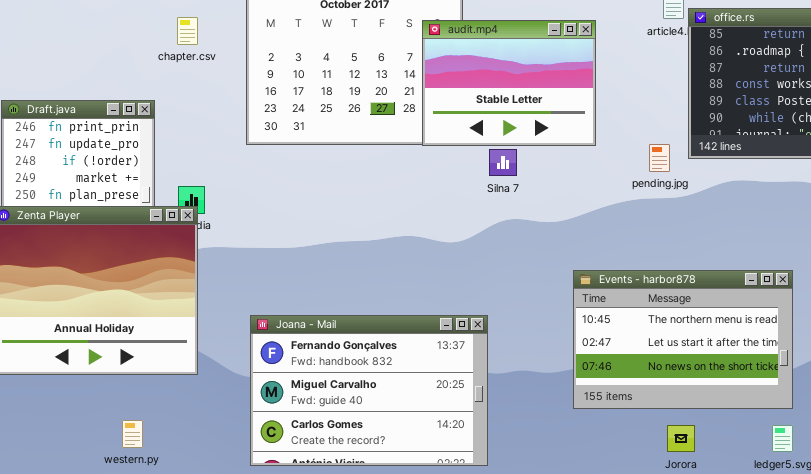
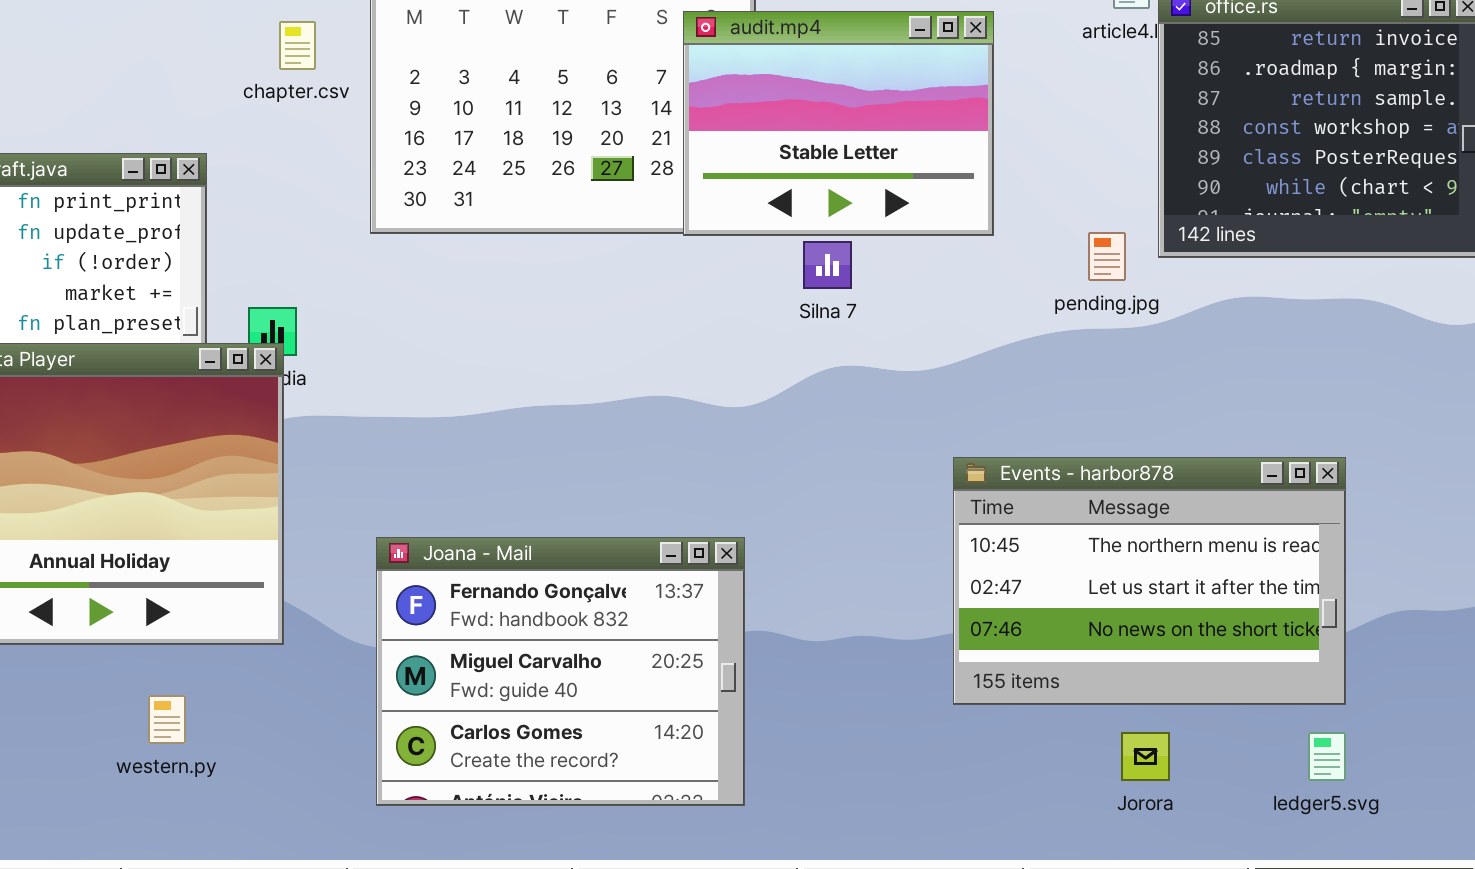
chapter.csv: [177,17,198,45] -> [279,21,316,70], moved
Joana - Mail: [250,315,488,466] -> [376,537,745,806], resized
western.py: [122,420,143,448] -> [148,695,186,744], moved

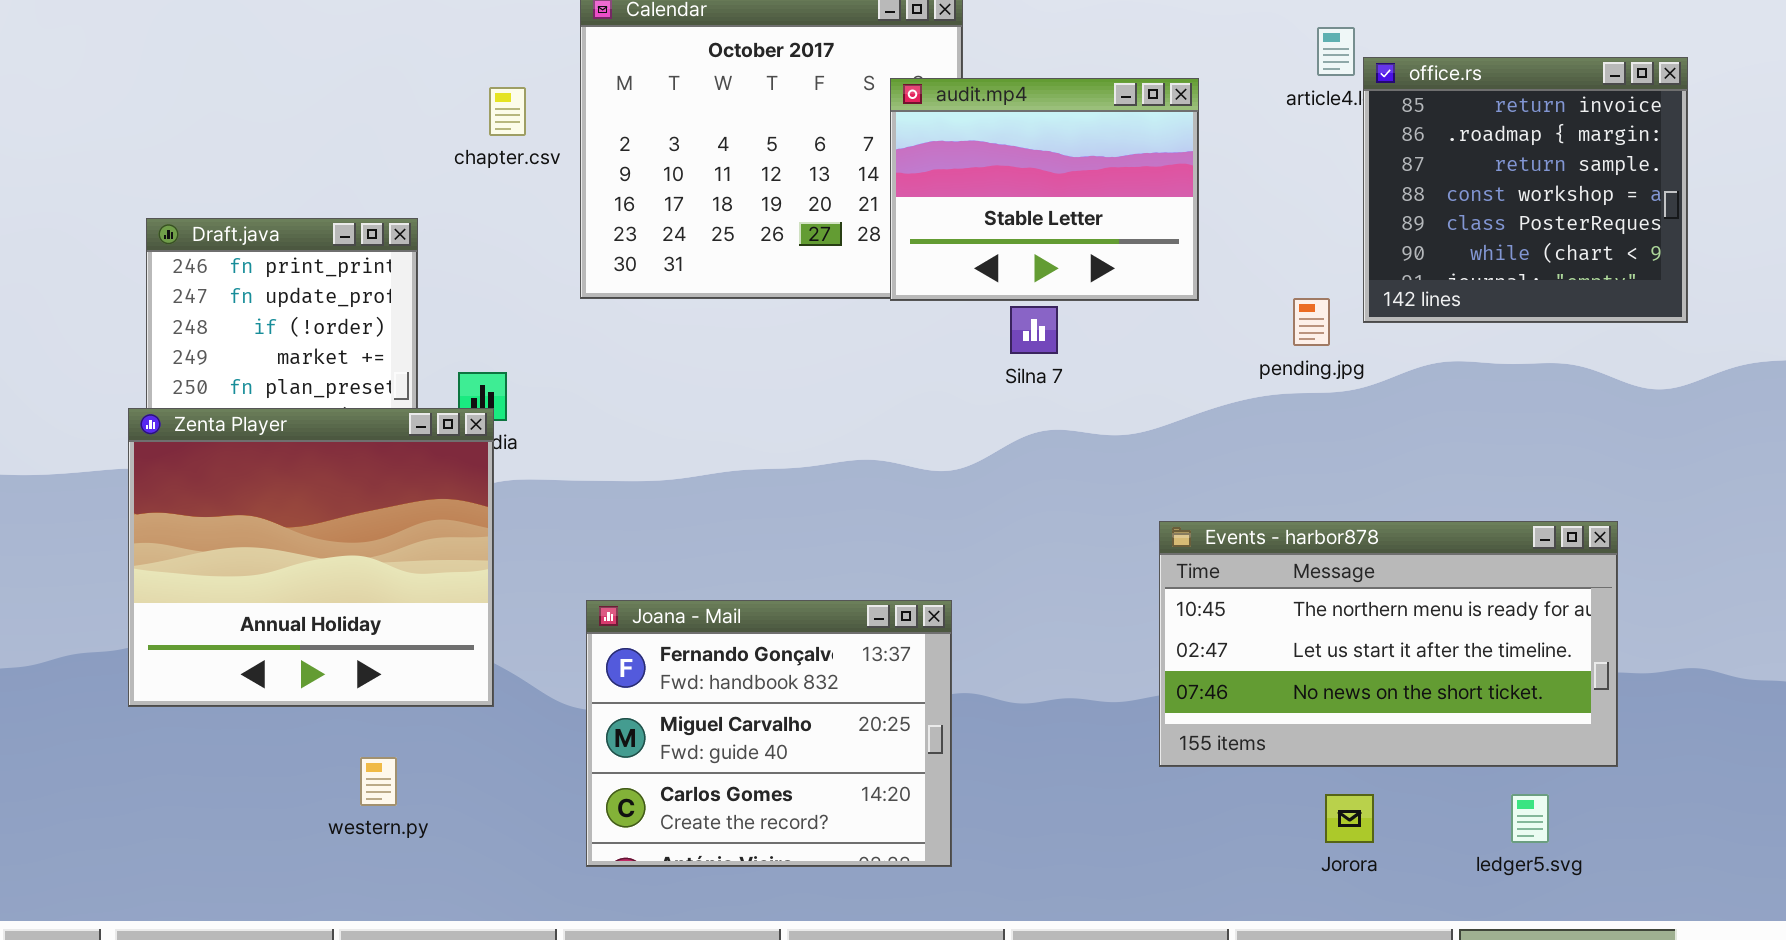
Events - harbor878: [953,457,1346,705] -> [1159,521,1618,767], resized

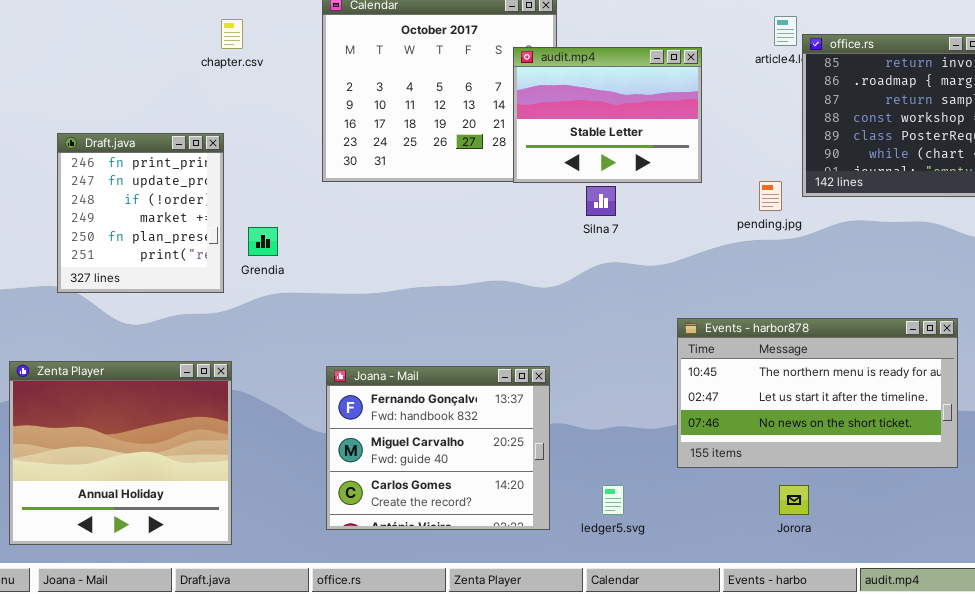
chapter.csv: [489,87,526,136] -> [221,19,243,49], moved
Zenta Player: [128,408,494,707] -> [9,361,232,545], moved
ledger5.svg: [1511,794,1549,843] -> [602,485,624,515], moved

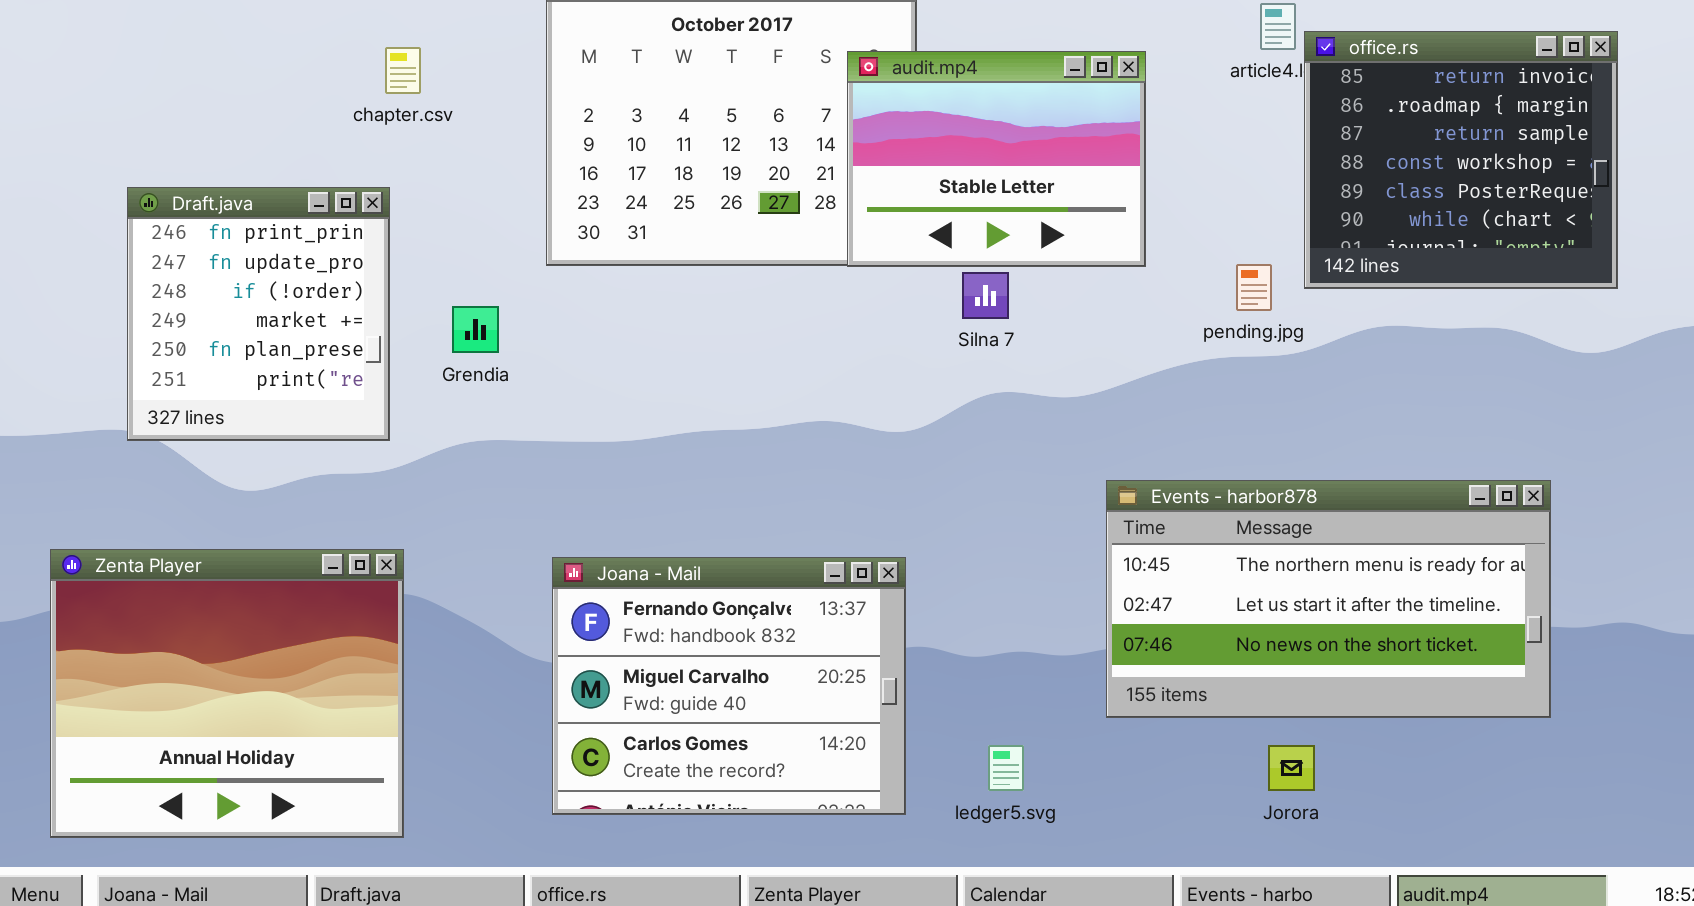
chapter.csv: [221,19,243,49] -> [385,47,421,94], moved
Grendia: [248,227,278,256] -> [452,306,499,353], moved

